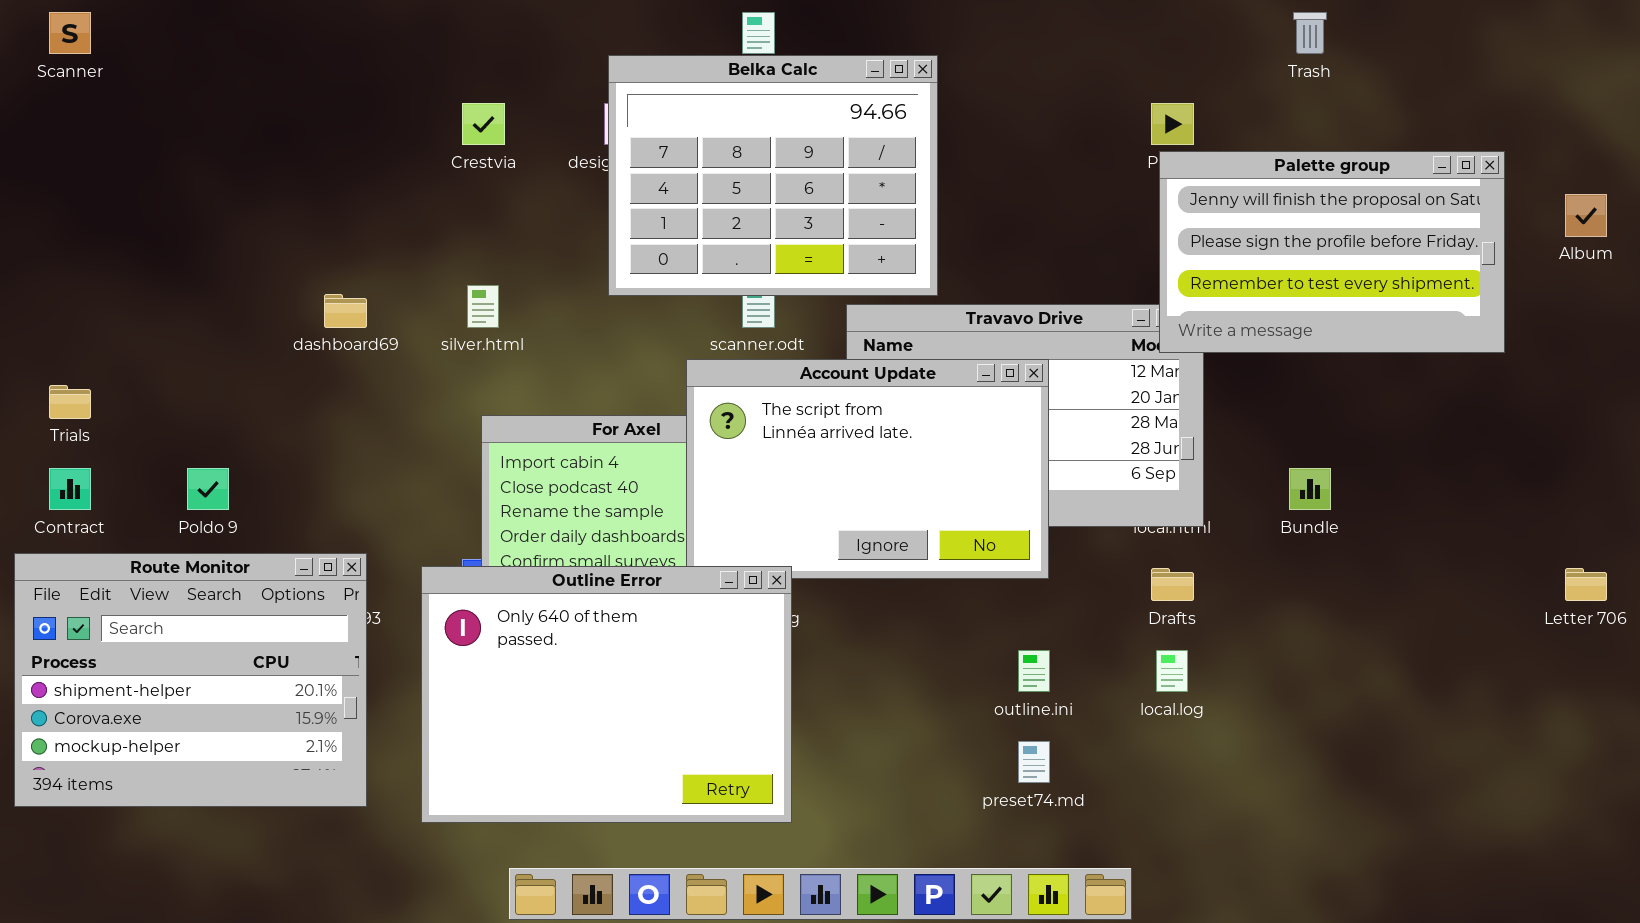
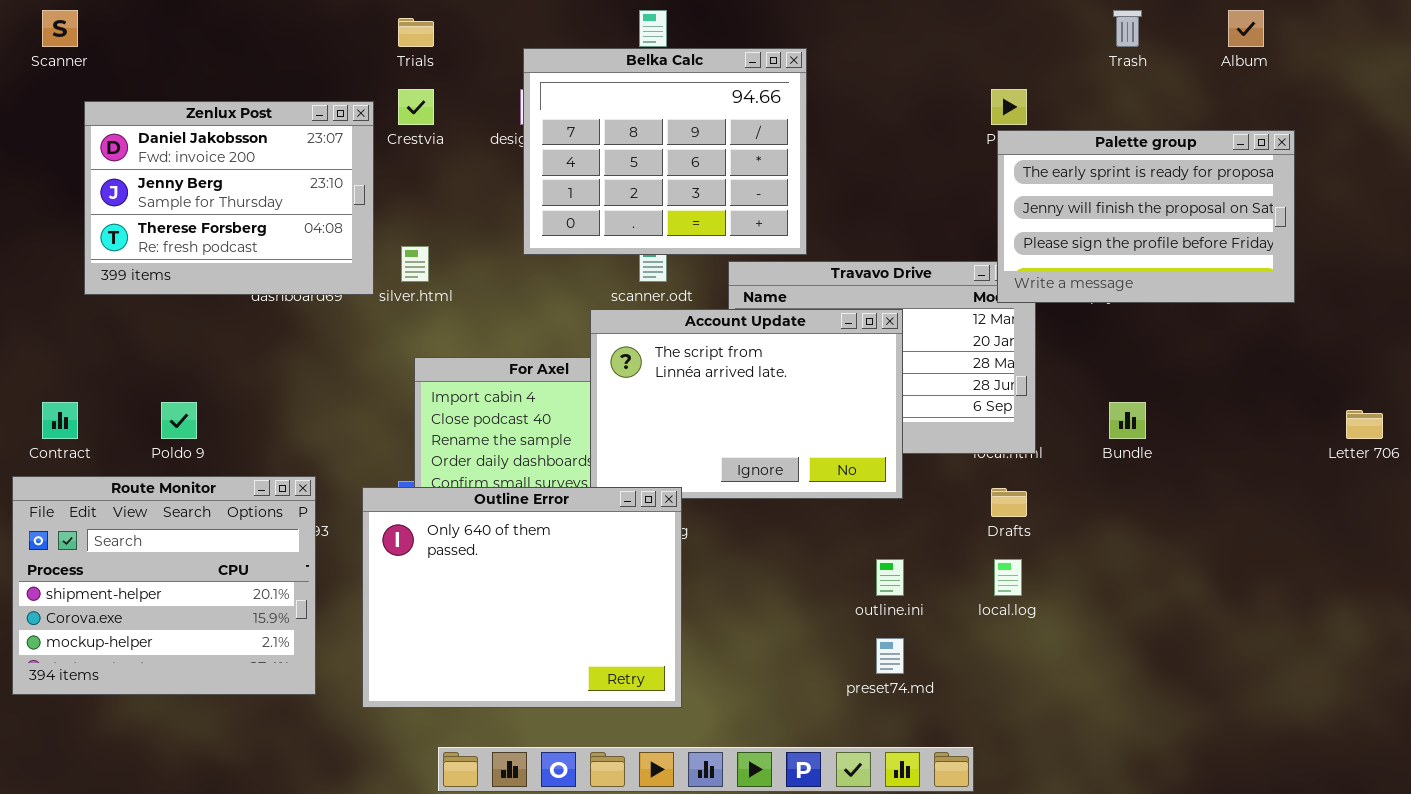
Zenlux Post: none -> [84,101,374,295], opened
Palette group: [1159,151,1505,353] -> [997,130,1295,303], scrolled up 1 row
Album: [1565,194,1607,237] -> [1228,10,1264,47], moved
Trials: [49,385,91,419] -> [398,18,434,47], moved
Letter 706: [1565,568,1607,601] -> [1346,410,1383,439], moved

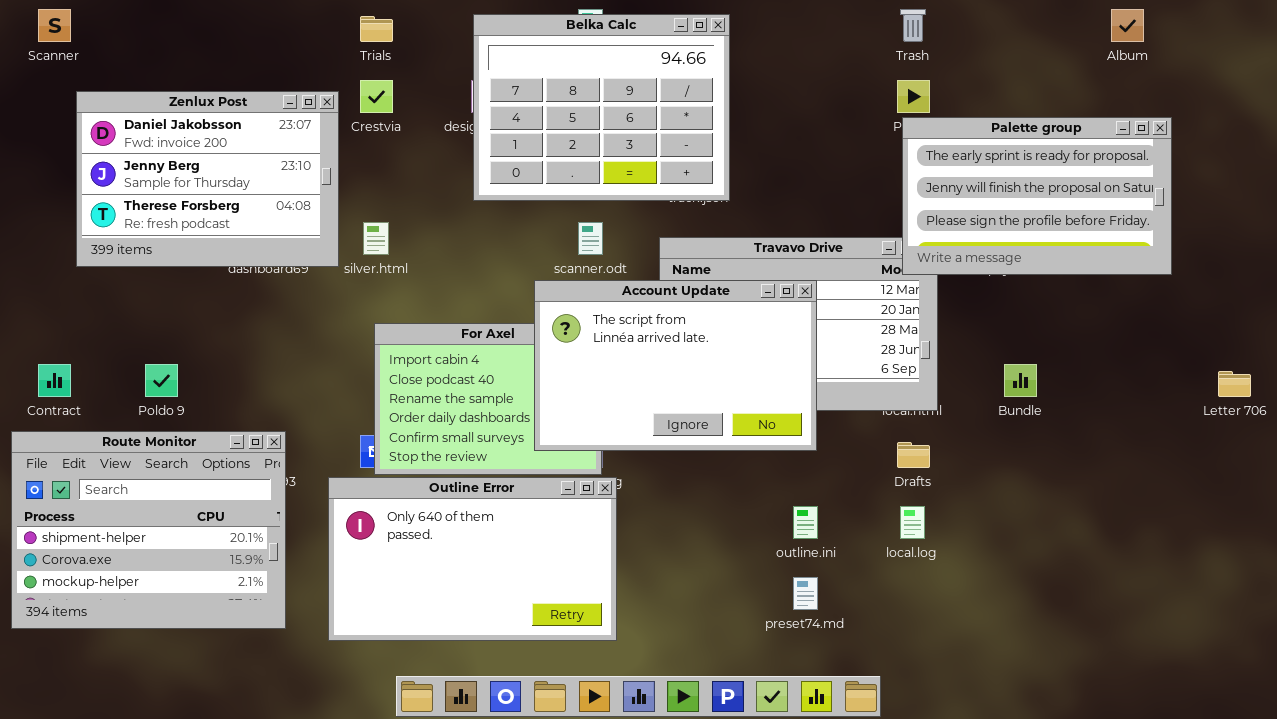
Trash: [1113,10,1142,47] -> [900,9,926,42], moved
Belka Calc: [523,48,807,255] -> [473,14,730,201], moved
Outline Error: [362,487,682,708] -> [328,477,617,641], resized

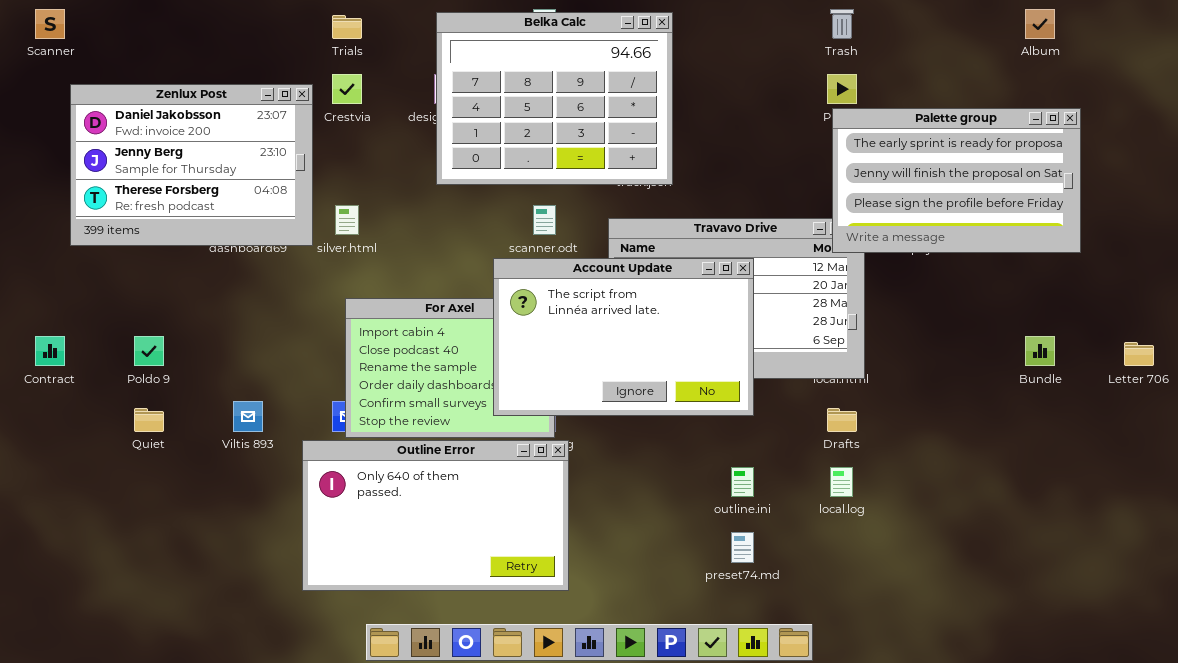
Bundle: [1004,364,1037,397] -> [1025,336,1055,366], moved
Route Monitor: [11,431,286,629] -> none, closed

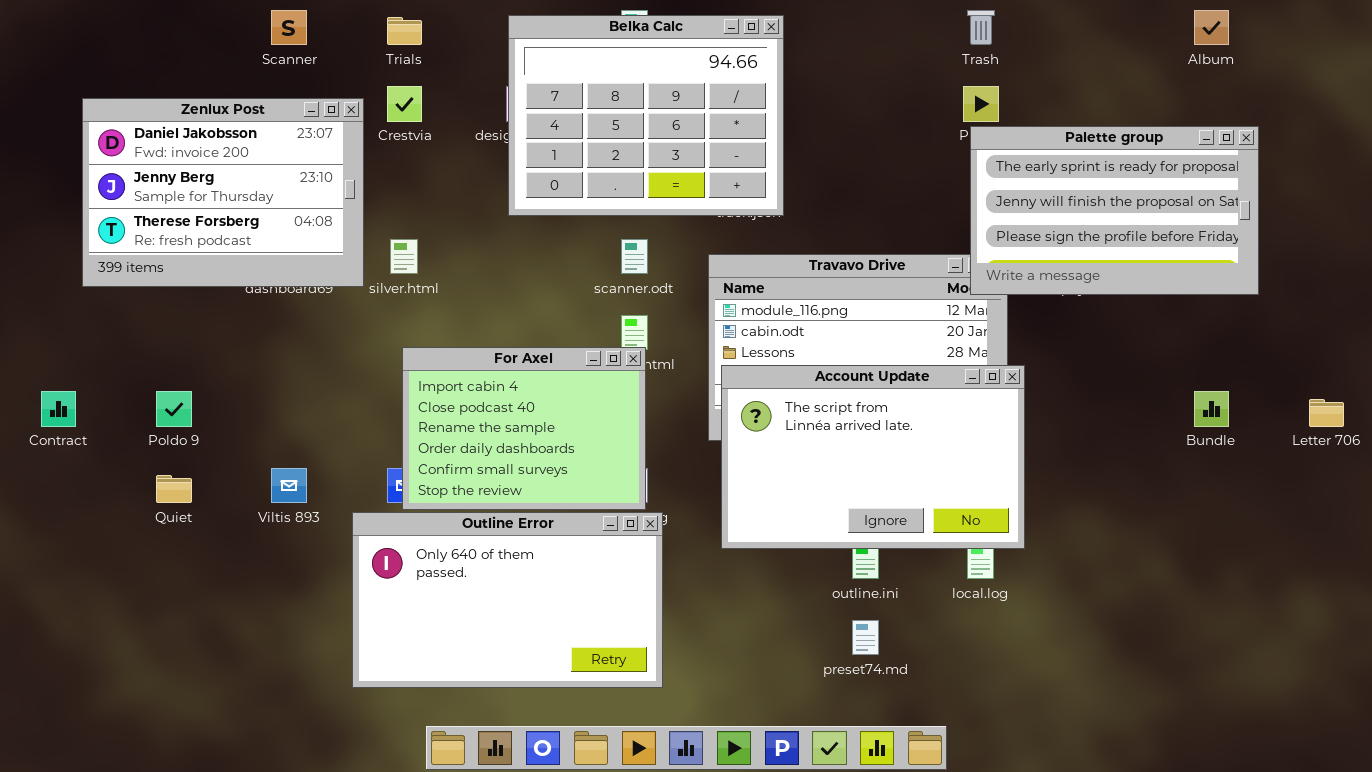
Scanner: [35,9,65,39] -> [271,10,307,45], moved
Account Update: [493,258,754,416] -> [721,365,1025,549], moved

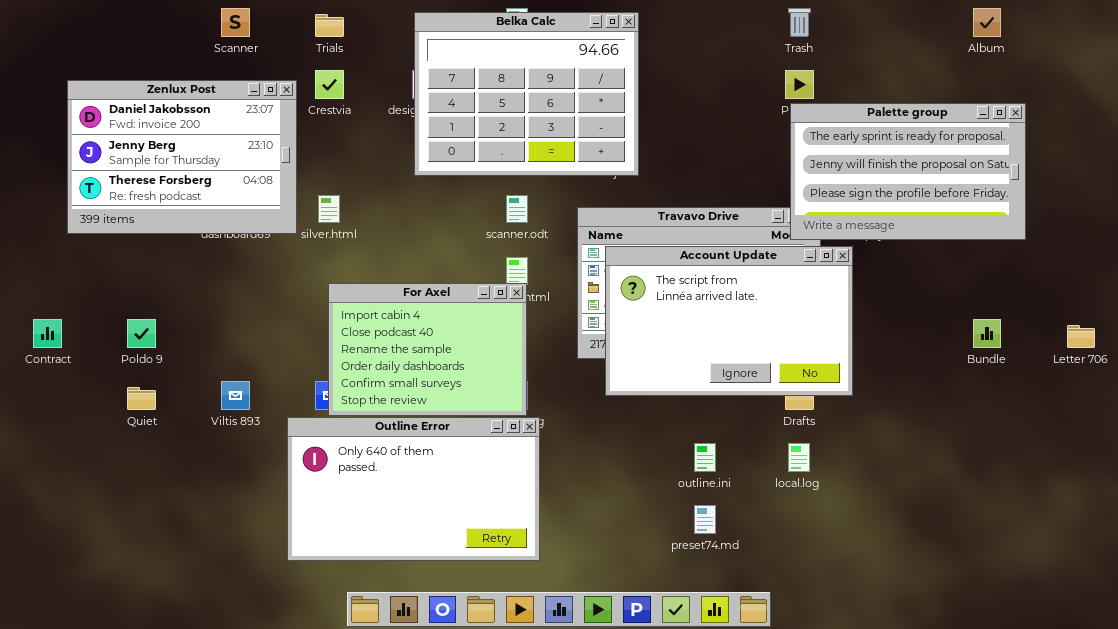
Account Update: [721,365,1025,549] -> [605,246,853,396], moved

